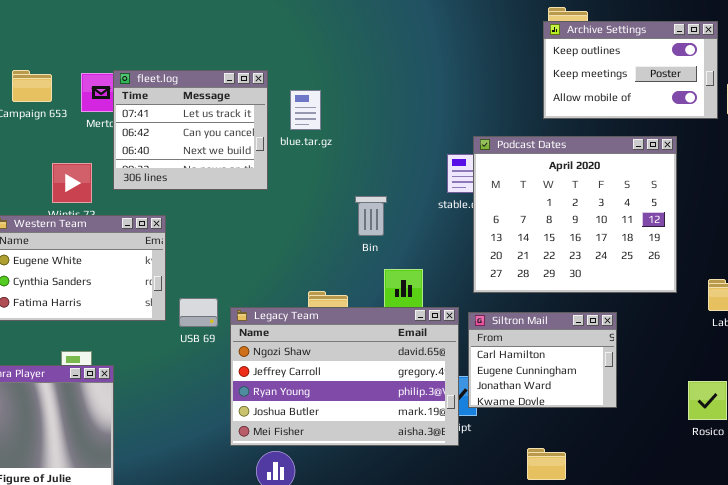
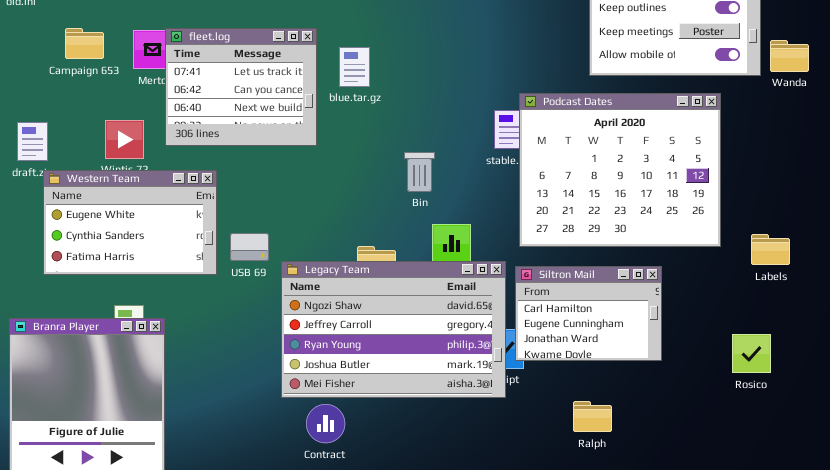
USB 69: [179,298,218,327] -> [230,233,269,261], moved

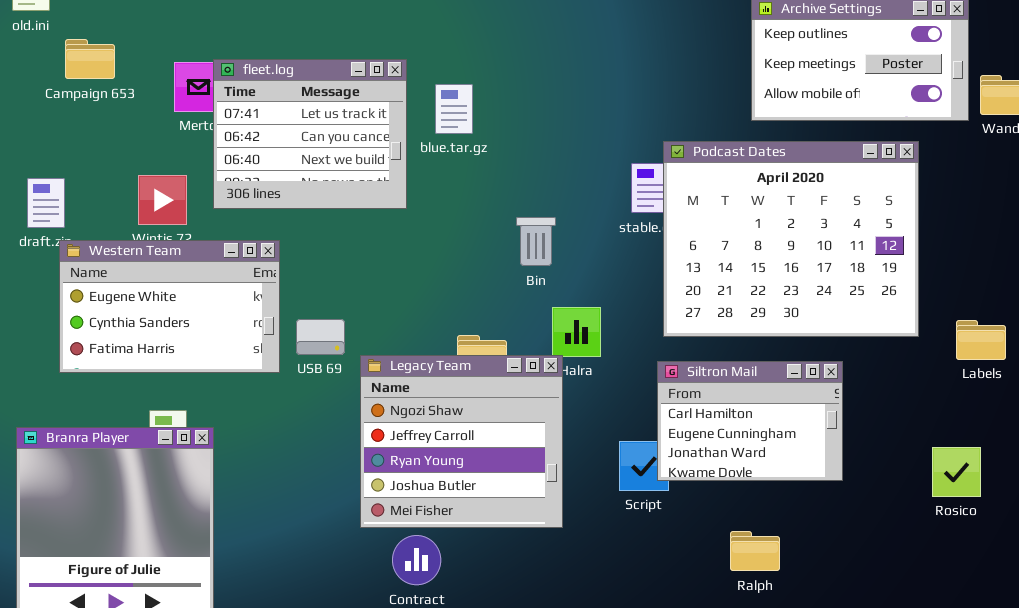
Campaign 653: [65,28,104,59] -> [65,39,115,79], moved
Legacy Team: [281,261,506,398] -> [360,355,563,528], resized

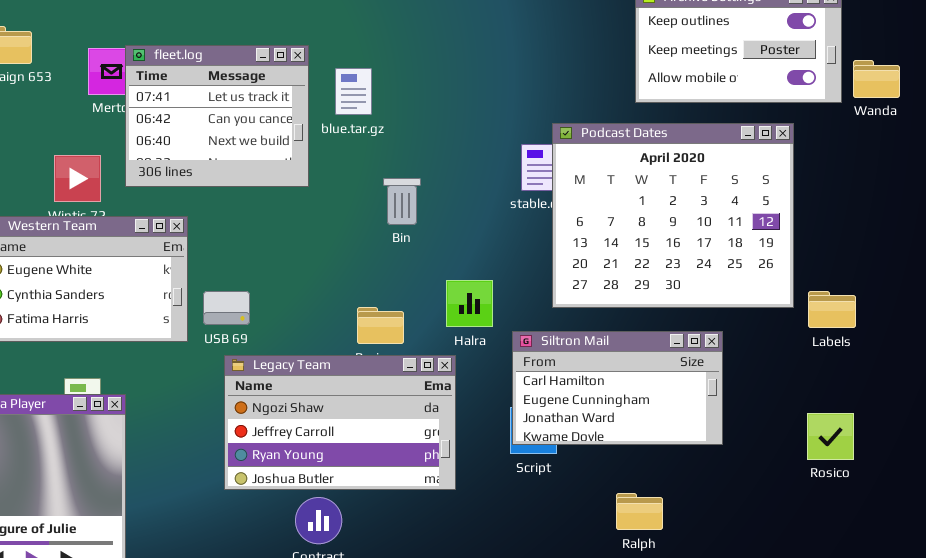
Bin: [516,217,556,266] -> [383,178,421,225], moved
Labels: [956,320,1006,360] -> [808,291,856,328], moved
Legacy Team: [360,355,563,528] -> [224,355,456,490], resized
Siltron Mail: [657,361,843,481] -> [512,331,723,445], resized

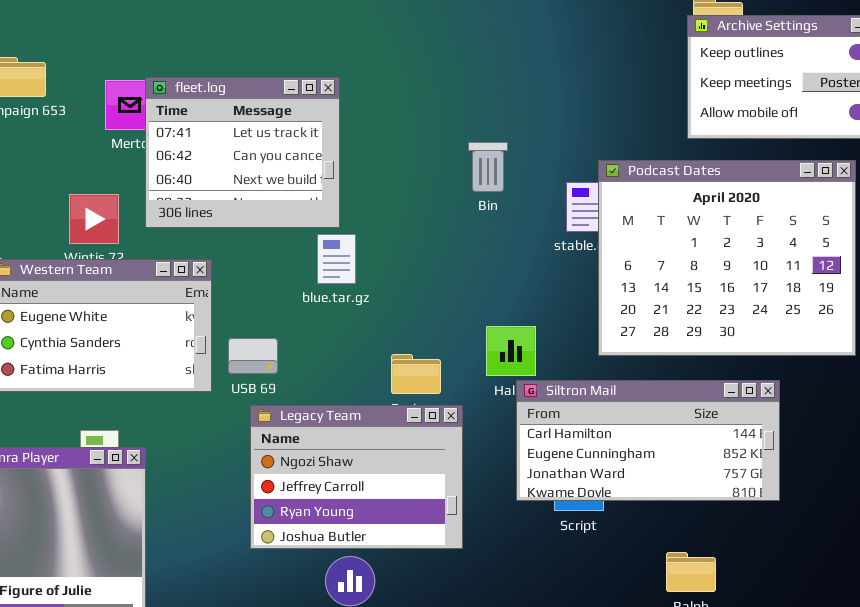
blue.tar.gz: [335,68,372,115] -> [317,234,356,284], moved
Bin: [383,178,421,225] -> [468,142,508,192], moved
Siltron Mail: [512,331,723,445] -> [516,380,780,501], resized
Legacy Team: [224,355,456,490] -> [250,405,463,549], resized

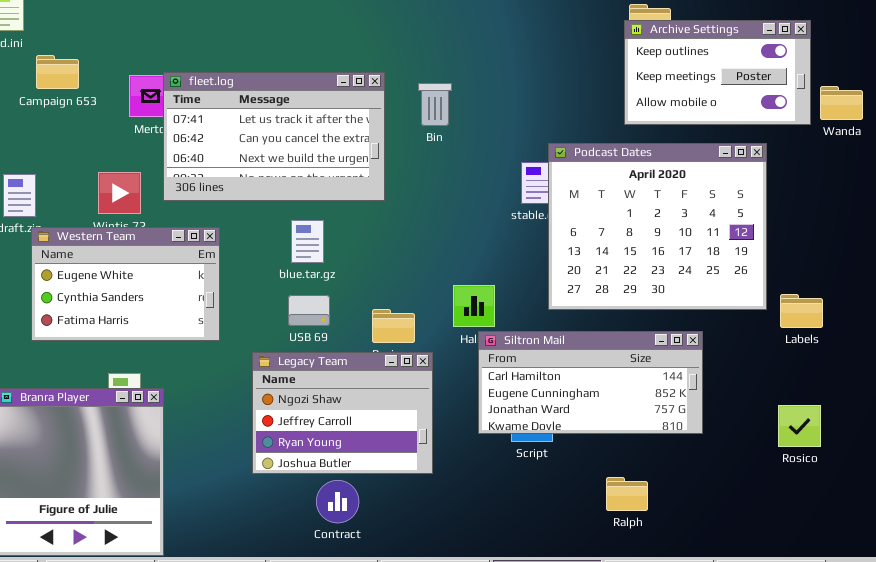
fleet.log: [145,77,340,228] -> [163,72,385,201], resized
Bin: [468,142,508,192] -> [418,83,452,126], moved
blue.tar.gz: [317,234,356,284] -> [291,220,324,263], moved
USB 69: [228,338,278,374] -> [288,295,330,326], moved

